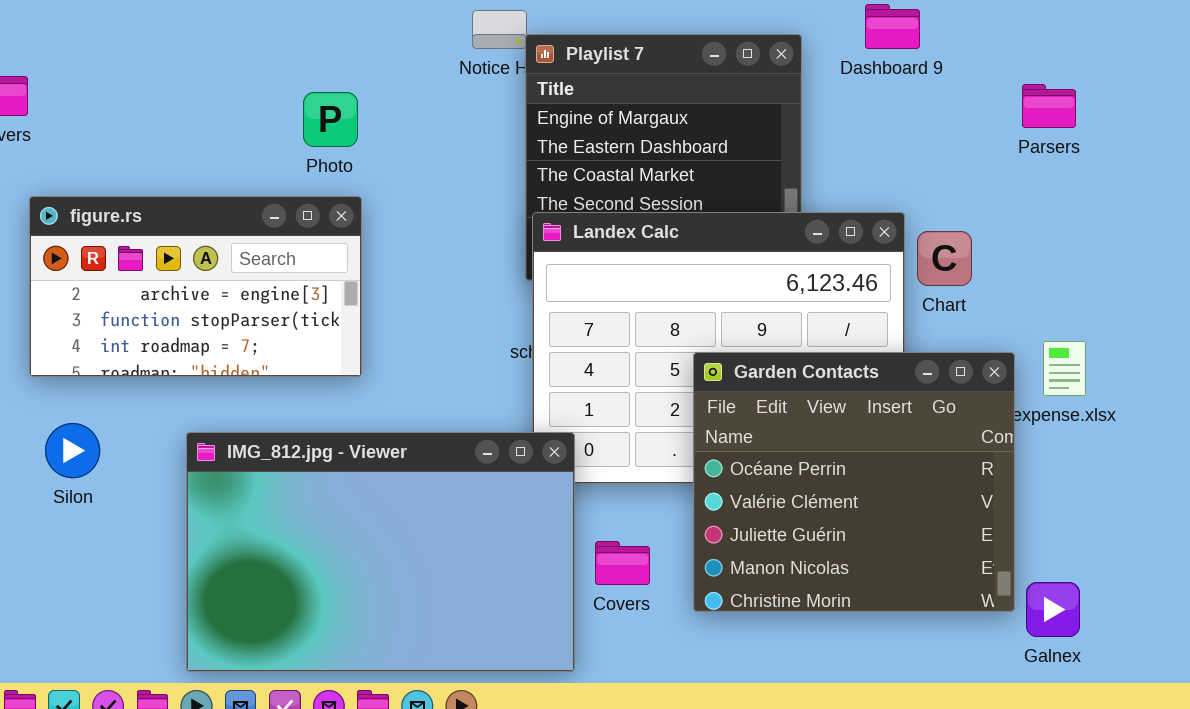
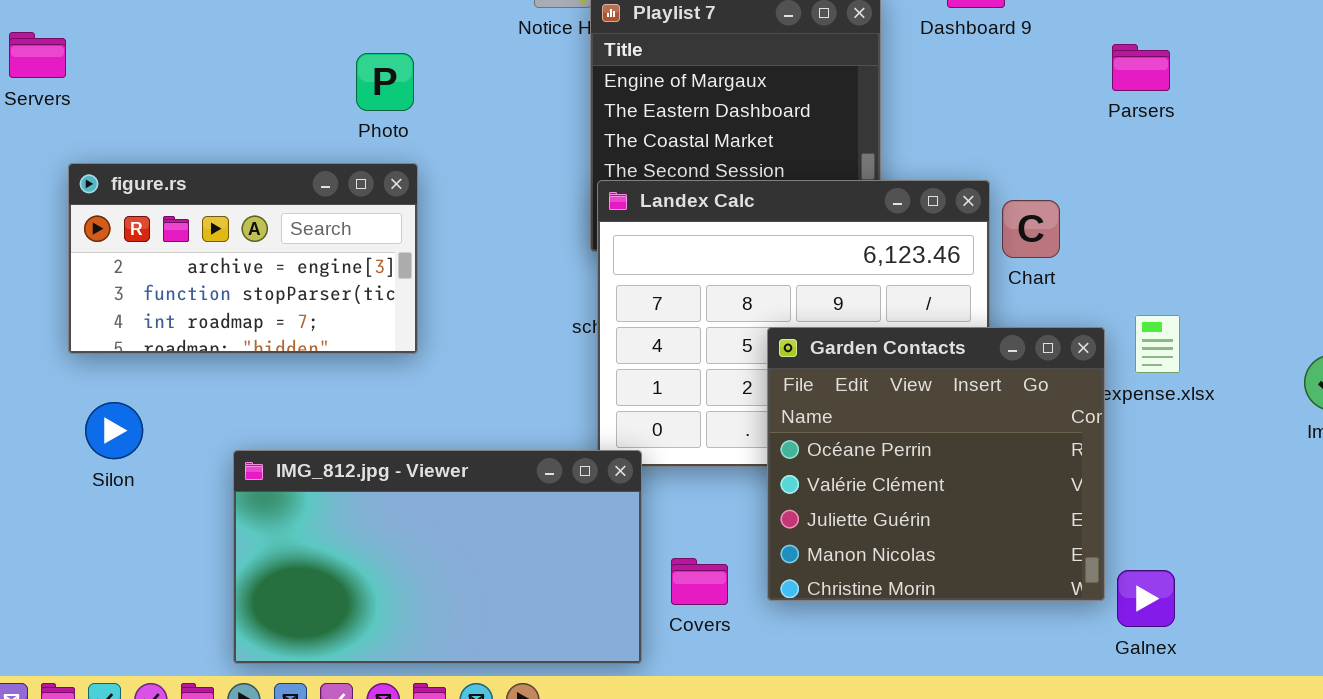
IMG_812.jpg - Viewer: [186,432,575,672] -> [233,450,642,664], resized
Covers: [595,541,650,585] -> [671,558,728,605], moved

